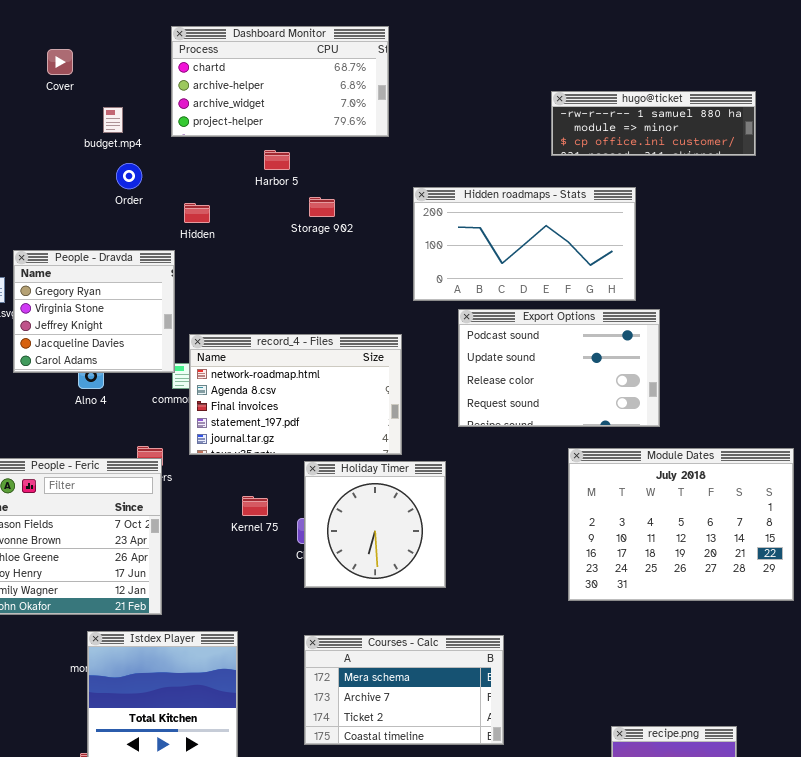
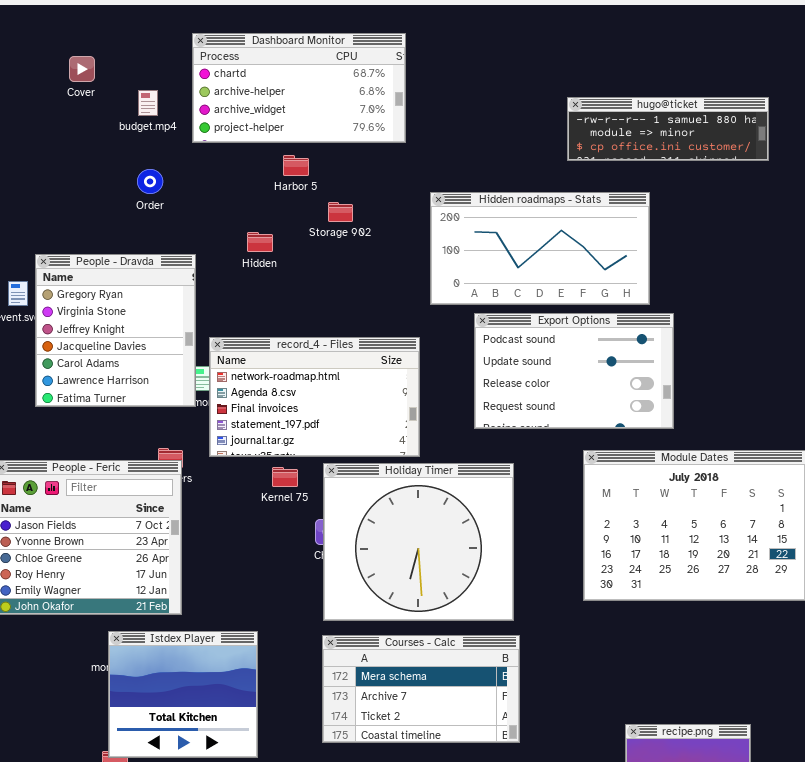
budget.mp4: [103,107,123,133] -> [138,90,158,116], moved
Hidden: [184,203,210,223] -> [247,232,273,252], moved
People - Dravda: [13,250,175,373] -> [35,254,196,407], resized
Holiday Timer: [304,461,446,588] -> [323,463,514,621], resized
Kernel 75: [242,496,268,516] -> [272,467,298,487], moved

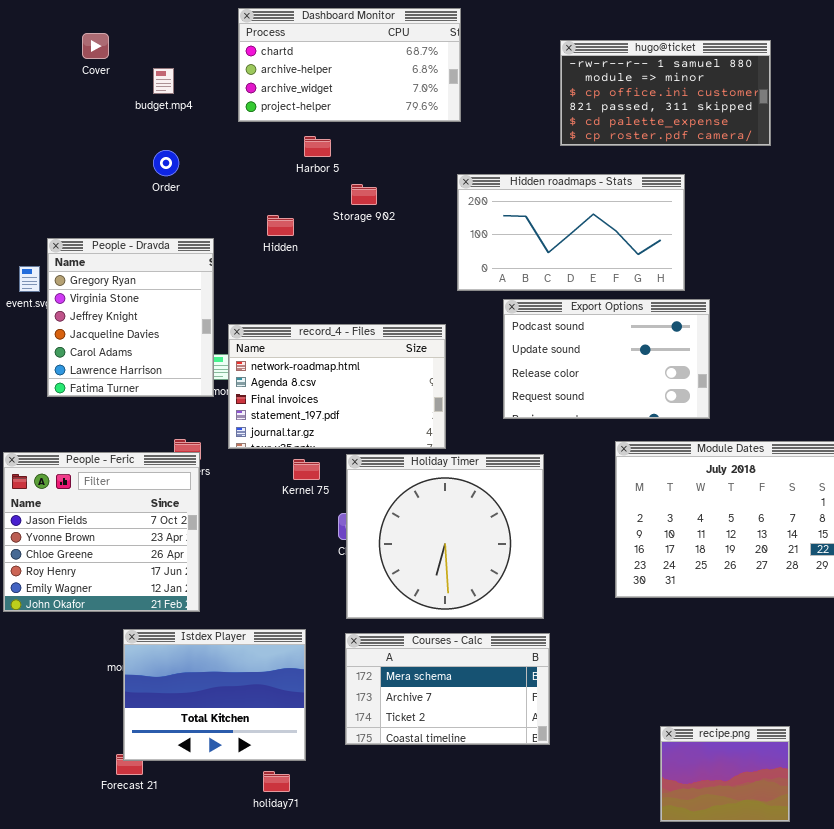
Dashboard Monitor: [192,33,406,143] -> [238,8,461,122], moved
hugo@ticket: [567,97,769,161] -> [560,40,771,146], moved, resized
Istdex Player: [108,631,258,758] -> [123,629,306,761], resized

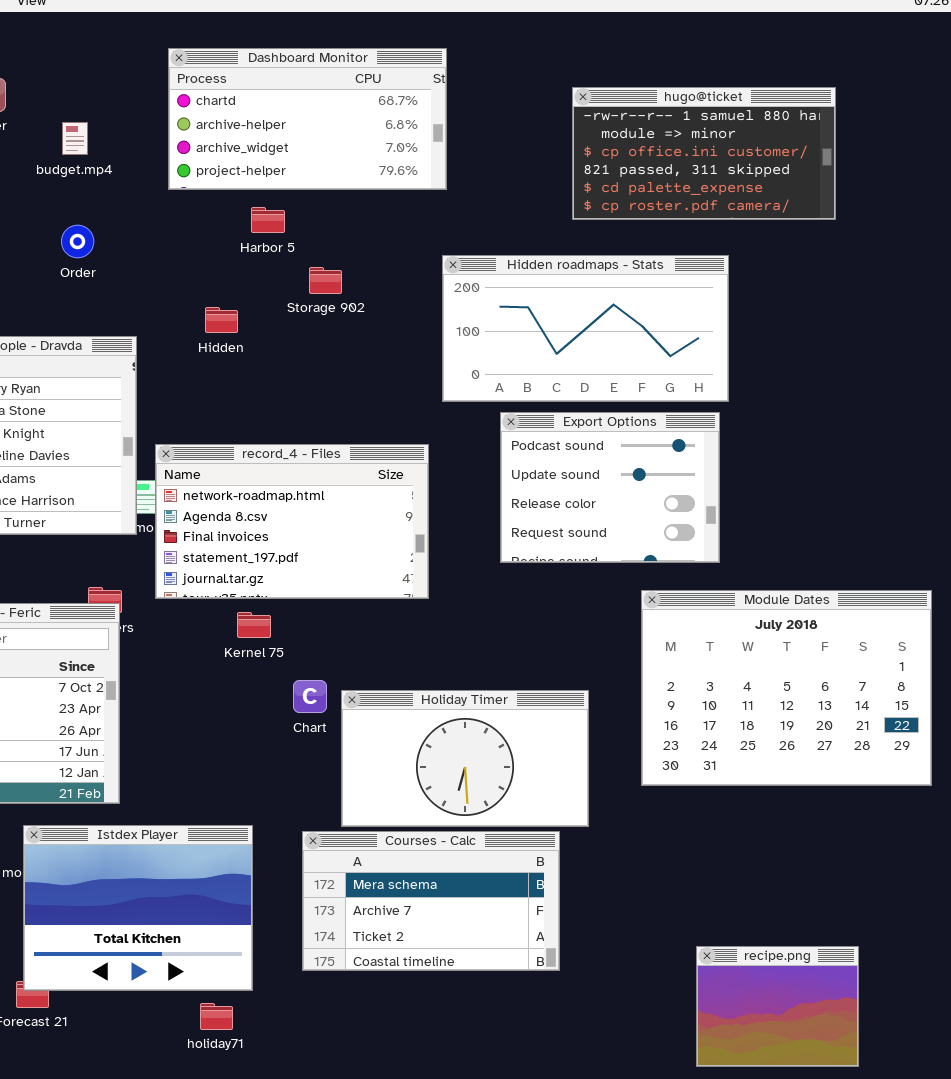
Export Options: [503,299,710,419] -> [500,412,720,563], resized
Holiday Timer: [346,454,544,619] -> [341,690,589,827], moved, resized

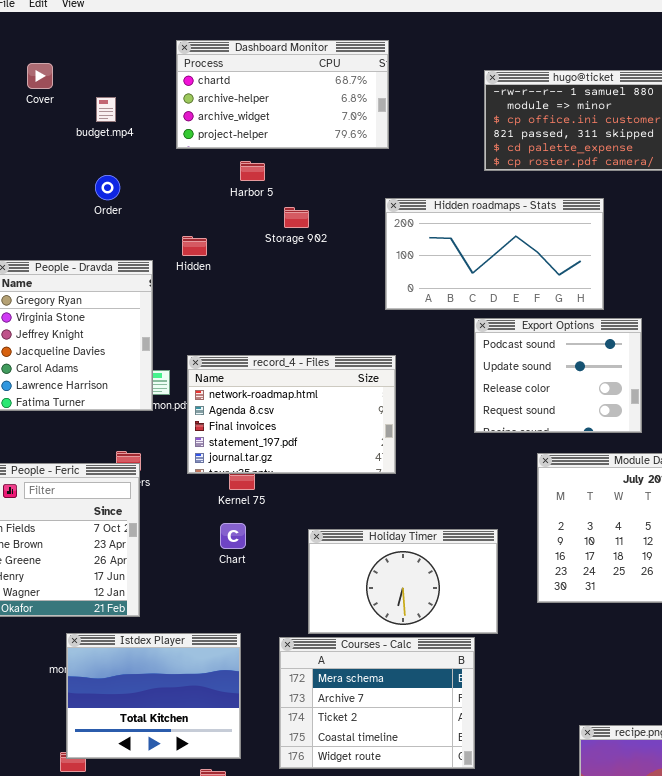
Hidden: [205,307,238,333] -> [182,236,207,256], moved
Export Options: [500,412,720,563] -> [474,318,642,433], moved
record_4 - Files: [155,444,429,599] -> [187,355,396,474], moved
Chart: [293,680,327,713] -> [220,523,246,549], moved
Courses - Calc: [302,831,560,971] -> [279,637,475,769], resized

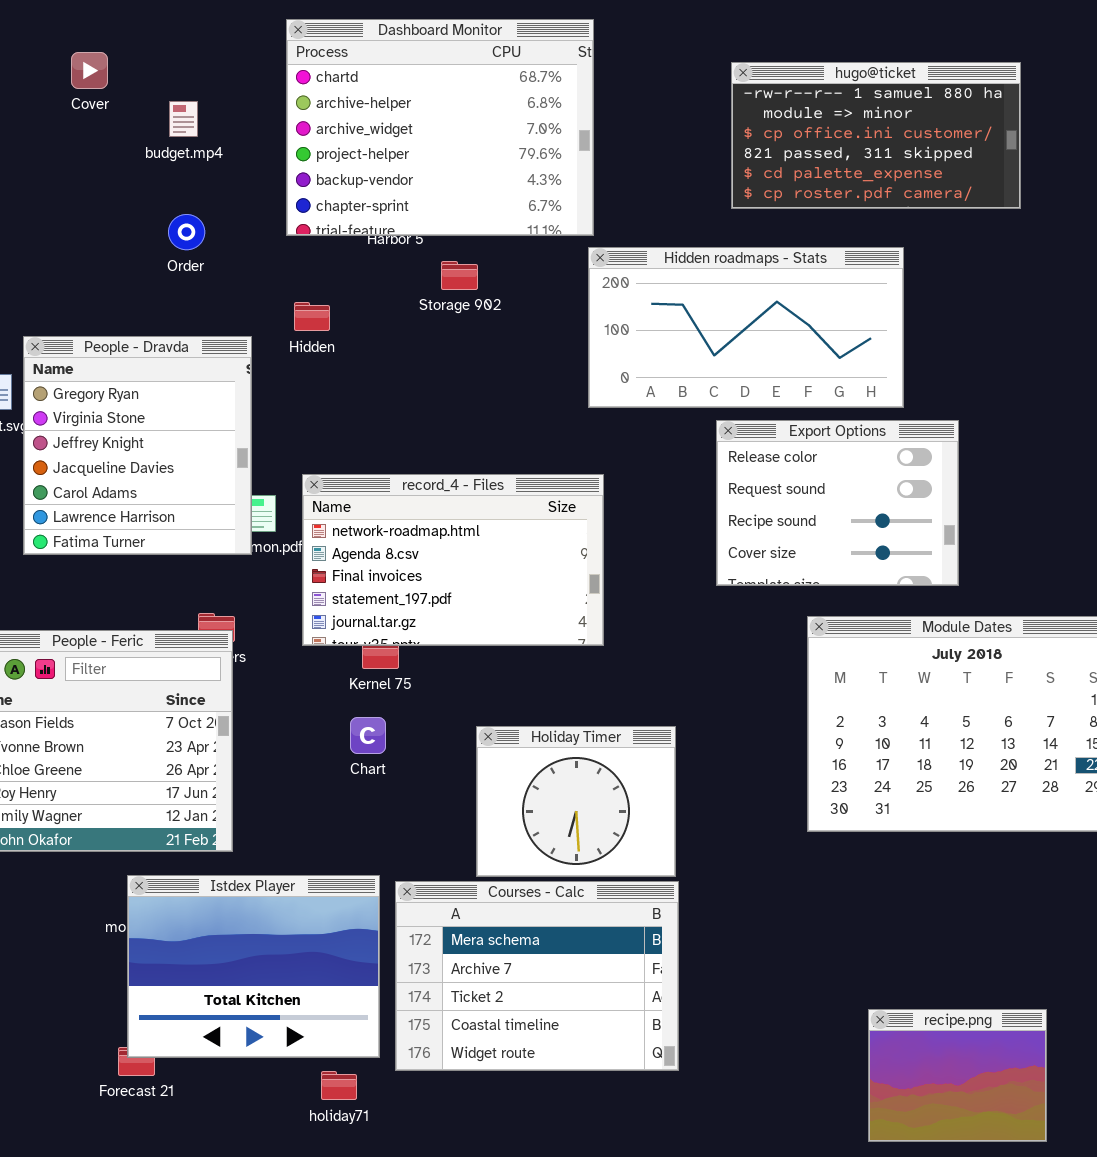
Dashboard Monitor: [176,40,389,149] -> [286,19,594,236], resized
Export Options: [474,318,642,433] -> [716,420,959,586], scrolled down 2 rows
Holiday Timer: [308,529,498,634] -> [476,726,676,877], resized
Courses - Calc: [279,637,475,769] -> [395,881,679,1071], moved

